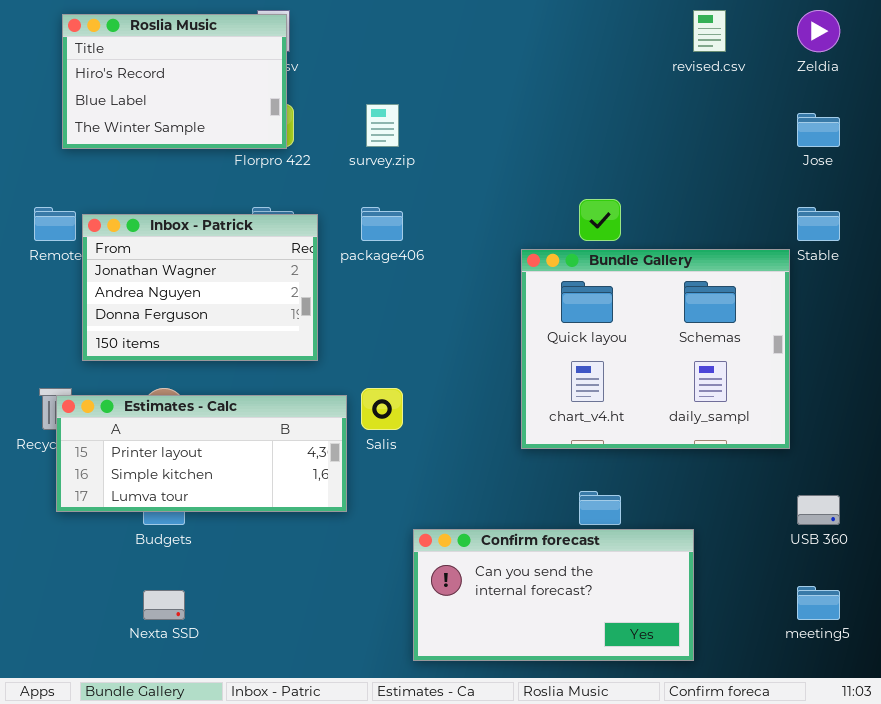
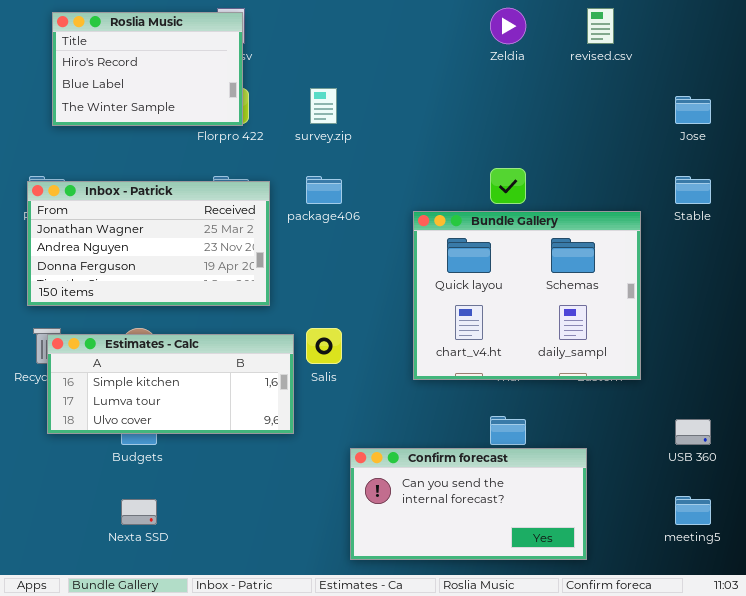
Zeldia: [797,10,840,52] -> [490,8,526,44], moved
Inbox - Patrick: [82,214,318,361] -> [27,181,270,306], resized
Bundle Gallery: [521,249,790,449] -> [413,211,641,380], moved
Estimates - Calc: [56,395,347,512] -> [47,334,294,434], scrolled down 1 row

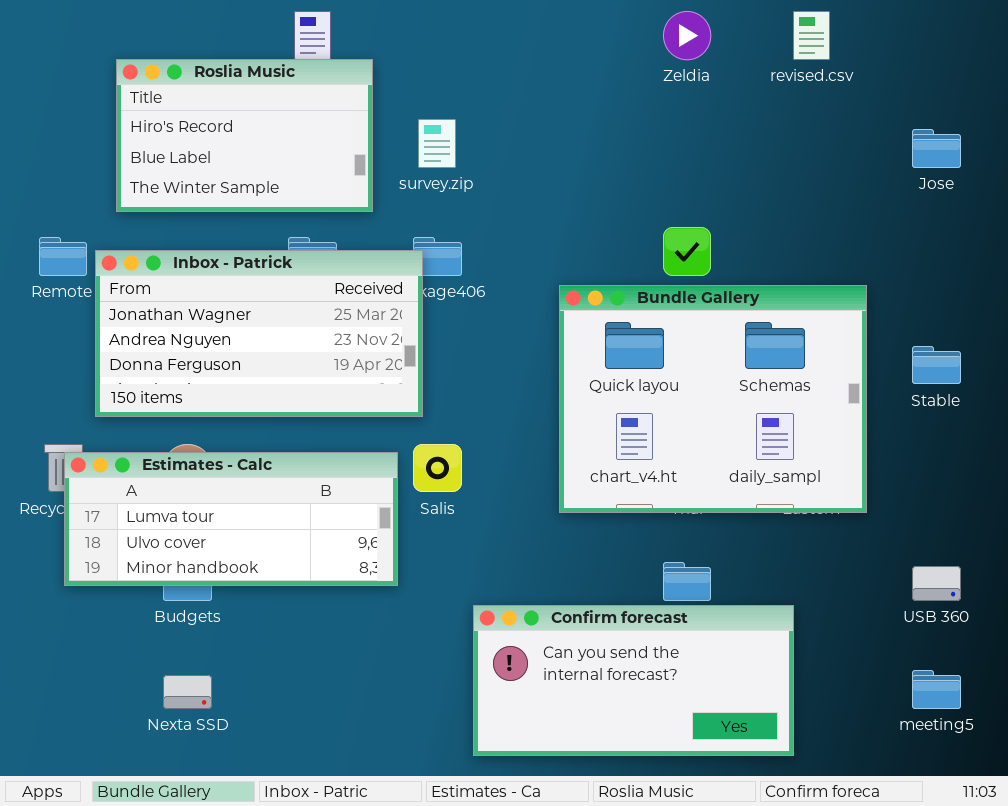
Roslia Music: [52,12,243,126] -> [116,59,373,212], moved
Stable: [675,176,711,204] -> [912,346,961,384], moved
Inbox - Patrick: [27,181,270,306] -> [95,250,423,417], moved
Estimates - Calc: [47,334,294,434] -> [64,452,398,586], scrolled down 1 row

